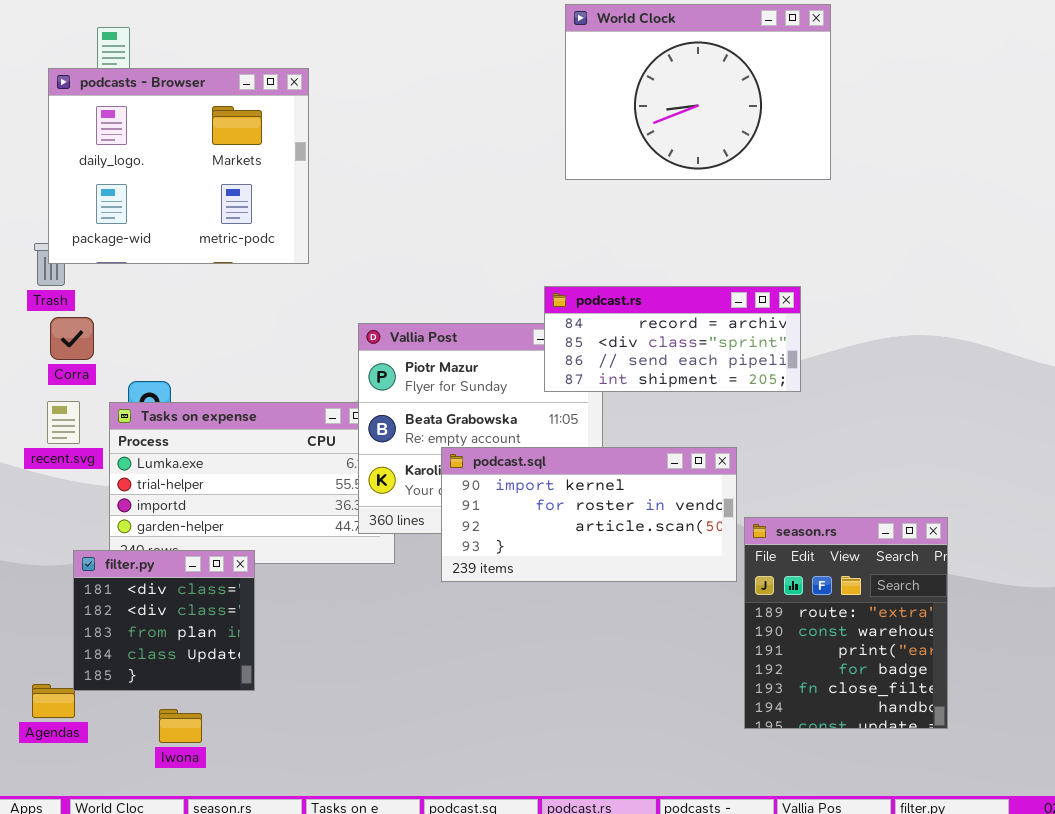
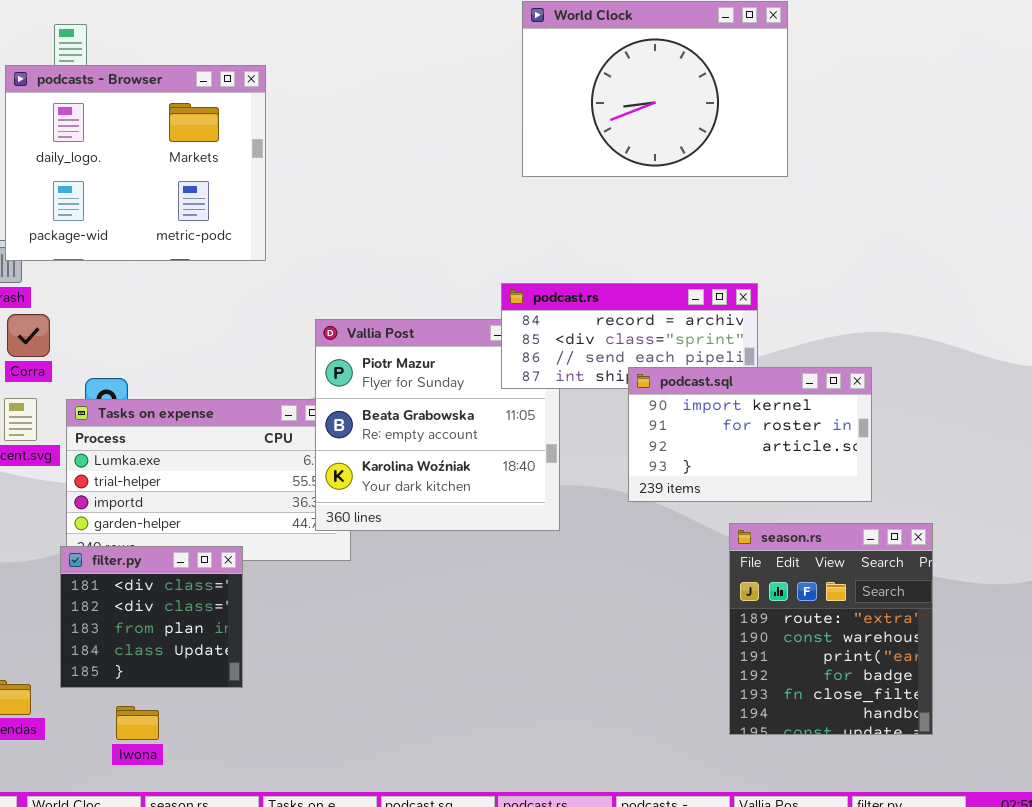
podcast.sql: [441,447,737,582] -> [628,367,872,502], moved, resized
season.rs: [744,517,948,729] -> [729,523,933,735], moved
filter.py: [73,550,255,691] -> [60,546,243,688], moved

